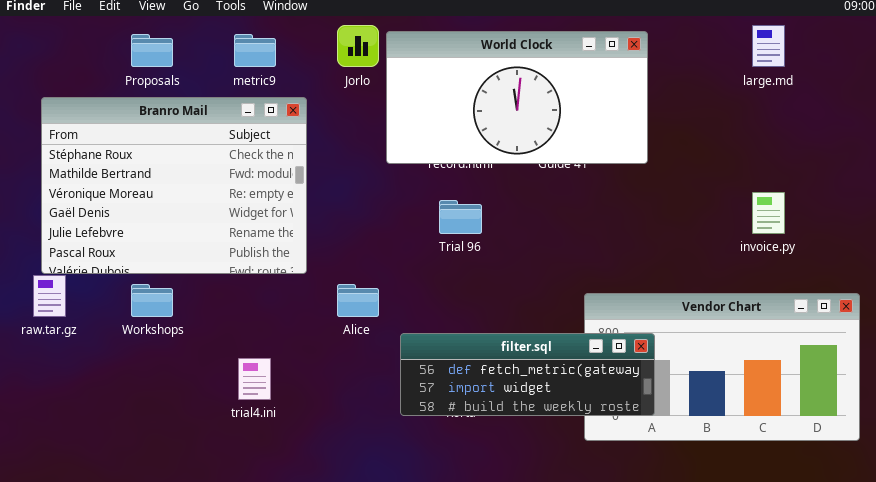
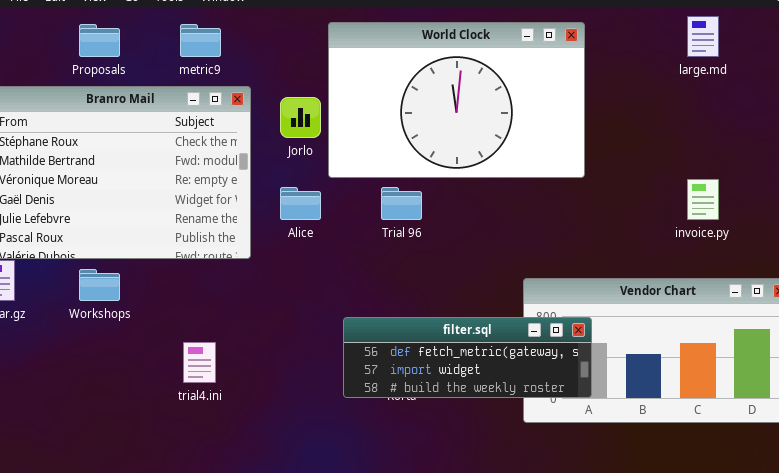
Jorlo: [337,25,379,67] -> [280,97,321,138], moved
World Clock: [386,31,648,164] -> [328,22,585,178], resized
Alice: [337,284,379,317] -> [280,187,321,220], moved

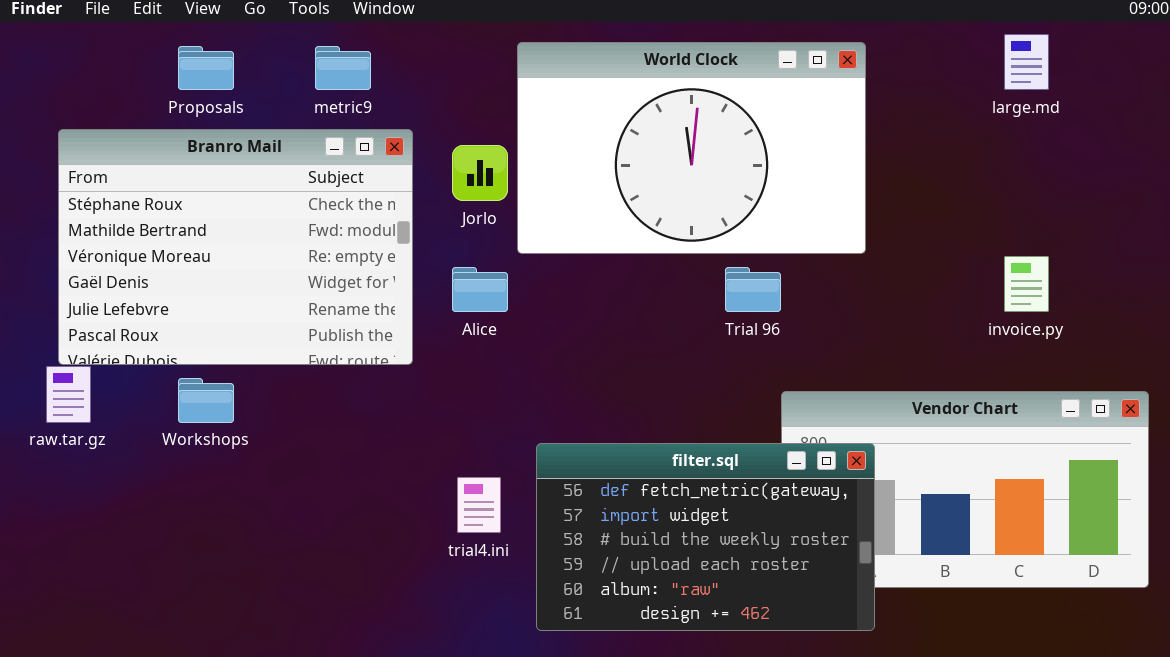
Trial 96: [381,187,422,220] -> [725,267,781,312], moved
filter.sql: [343,317,592,398] -> [536,443,875,631], resized
trial4.ini: [183,342,216,383] -> [457,477,501,533], moved

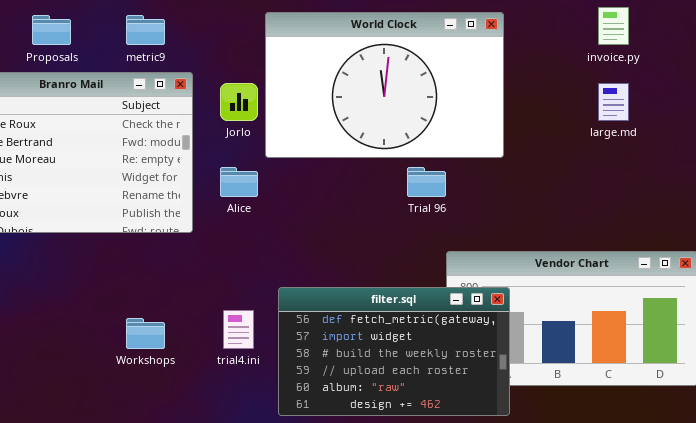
large.md: [1004,34,1049,90] -> [598,83,629,121], moved
invoice.py: [1004,256,1049,312] -> [598,7,629,45], moved
Workshops: [178,378,234,423] -> [126,318,165,349], moved

